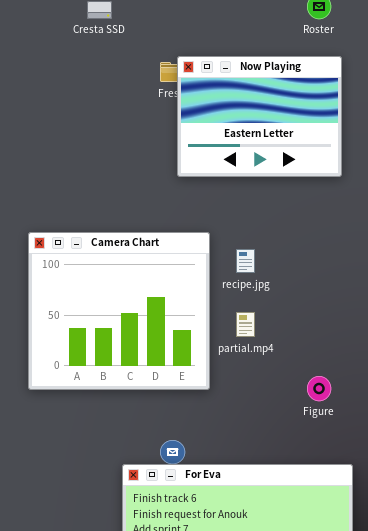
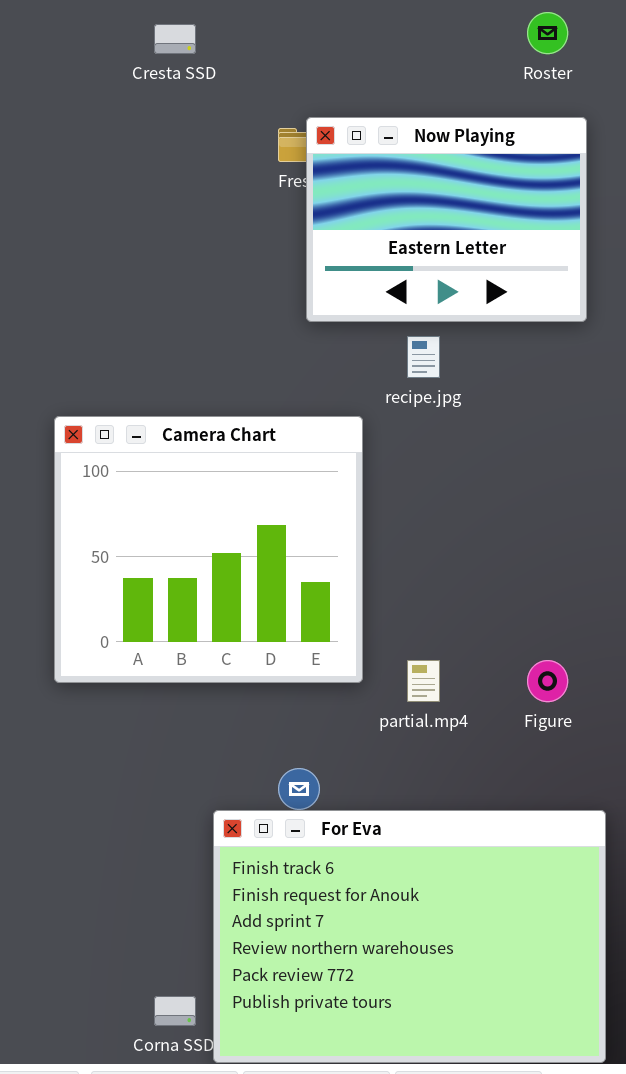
recipe.jpg: [236,249,255,273] -> [407,336,440,378], moved
partial.mp4: [236,312,255,337] -> [407,660,440,702], moved

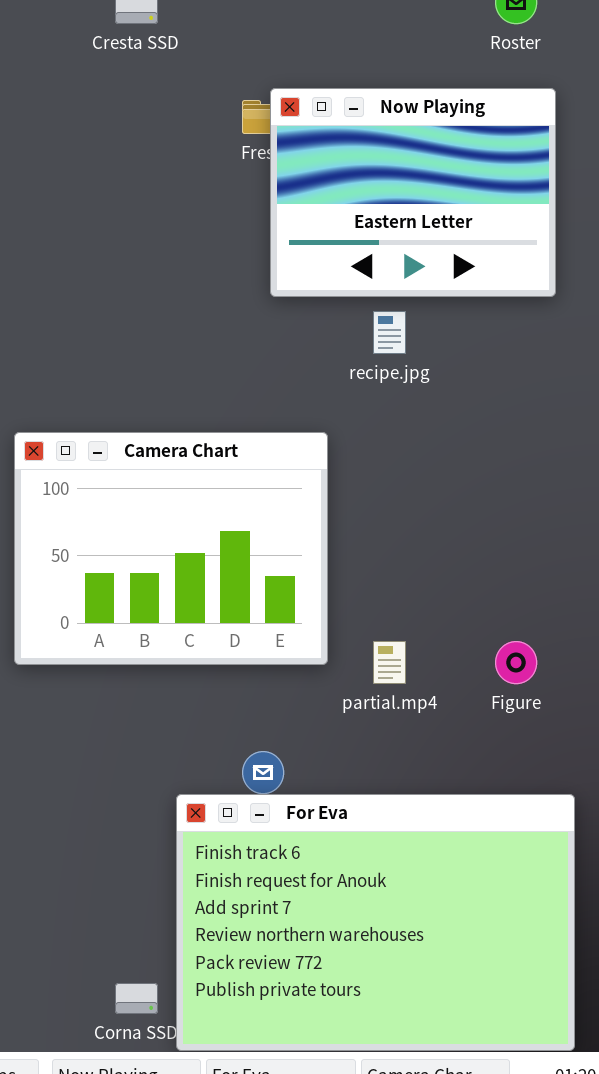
Camera Chart: [54,416,363,683] -> [14,432,328,665], resized

